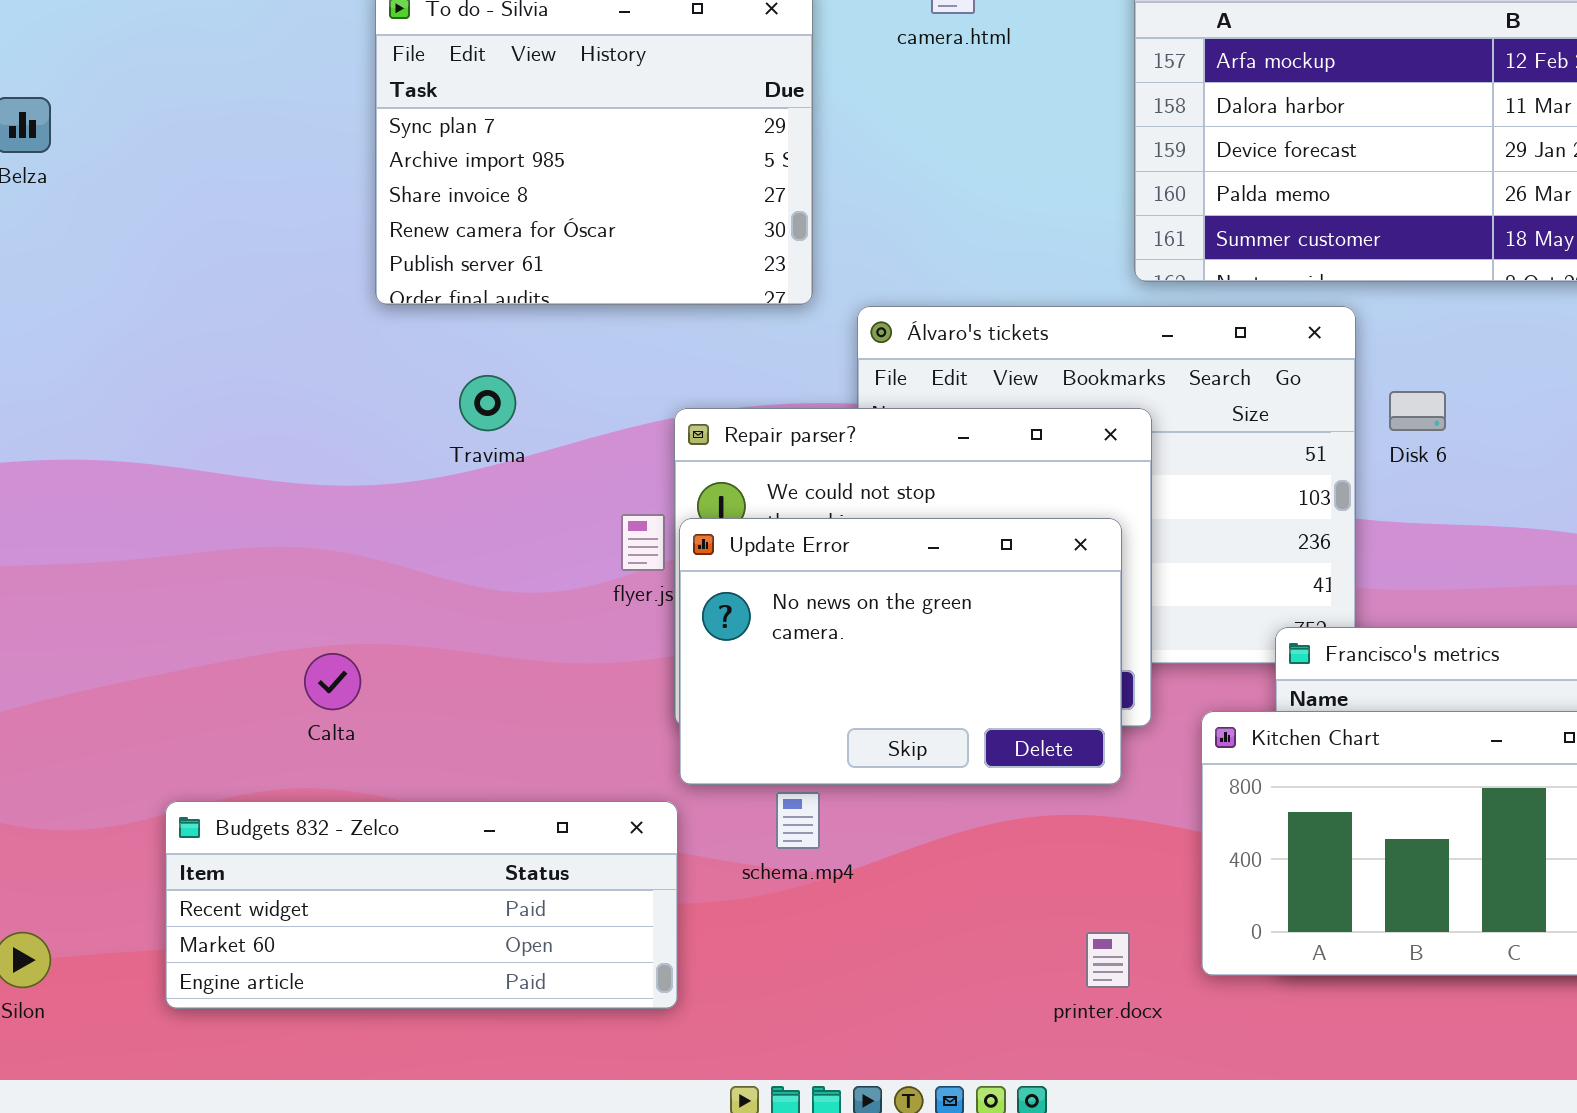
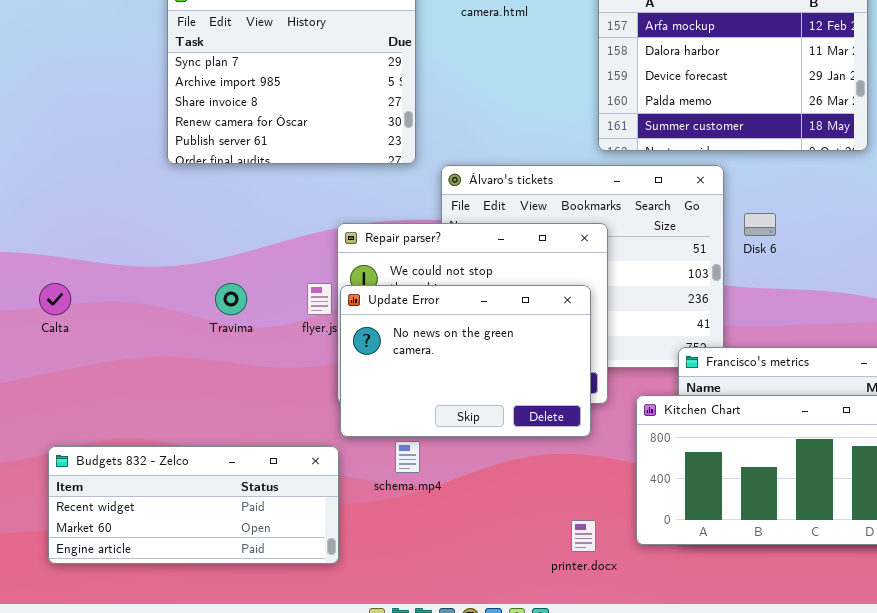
Travima: [459,375,516,431] -> [215,283,247,315], moved
Calta: [304,653,361,710] -> [39,283,71,315], moved

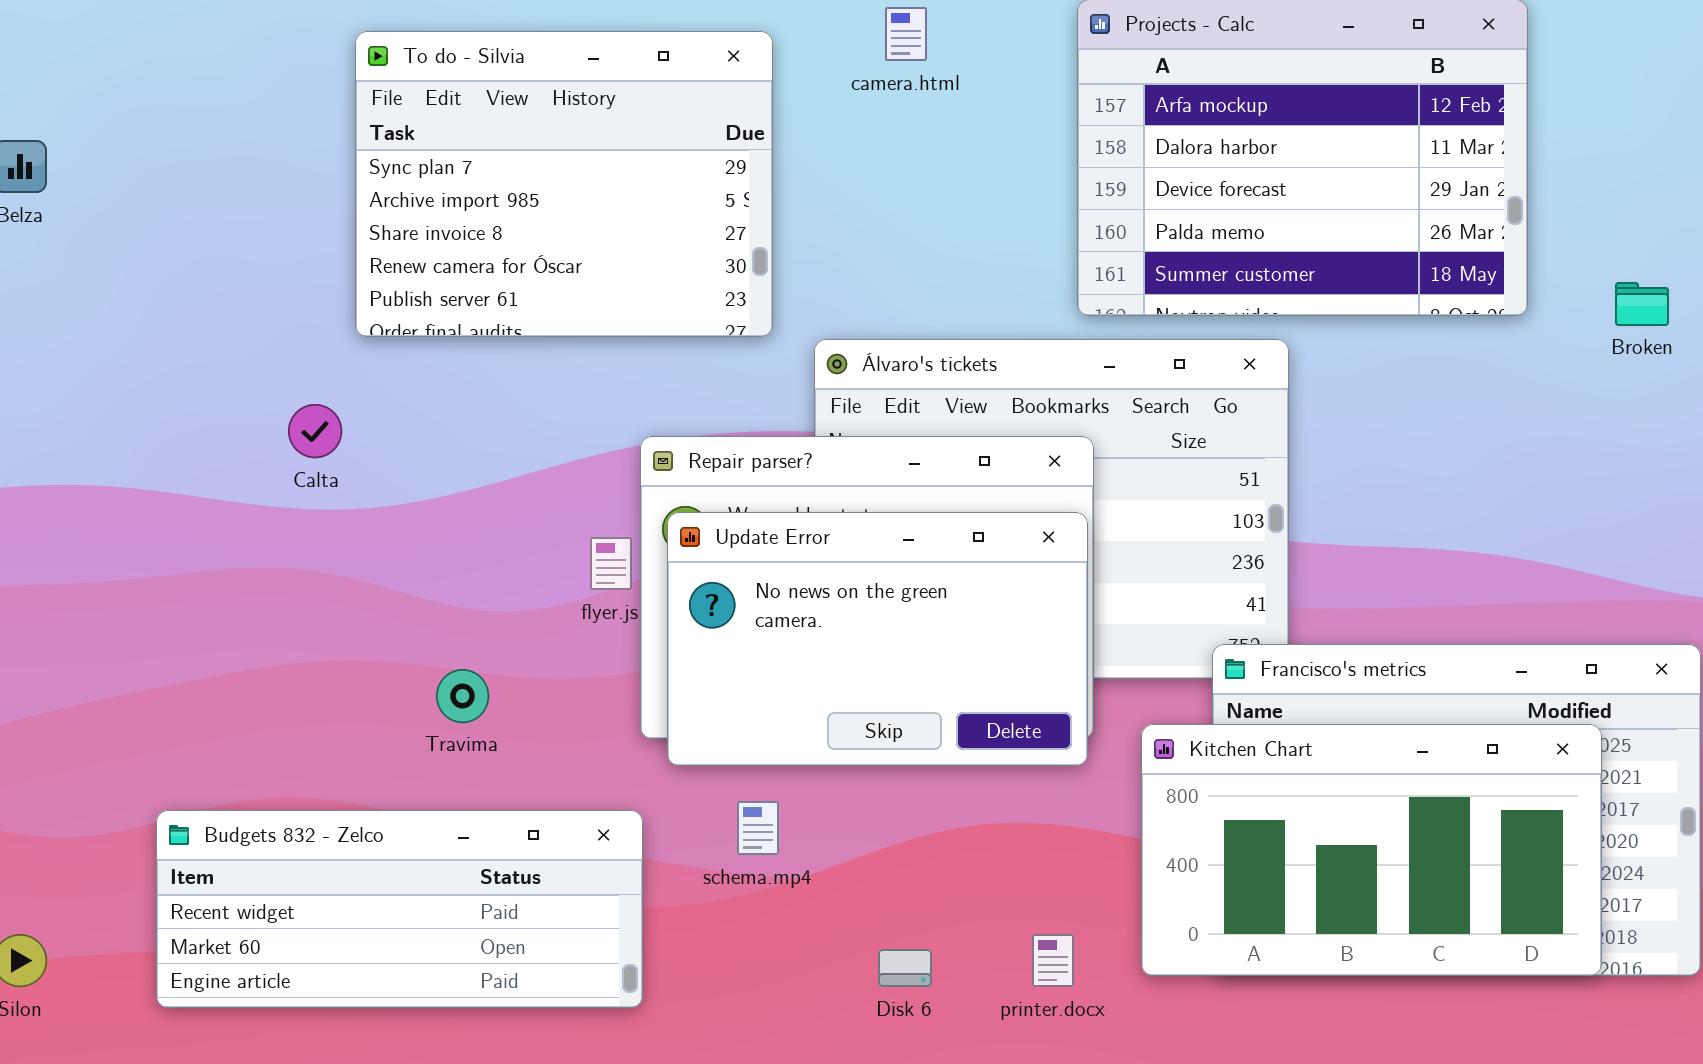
Disk 6: [744,213,776,236] -> [878,949,932,987], moved
Calta: [39,283,71,315] -> [288,404,342,458], moved
Travima: [215,283,247,315] -> [436,669,489,723], moved
Update Error: [340,285,591,437] -> [667,512,1088,766], moved

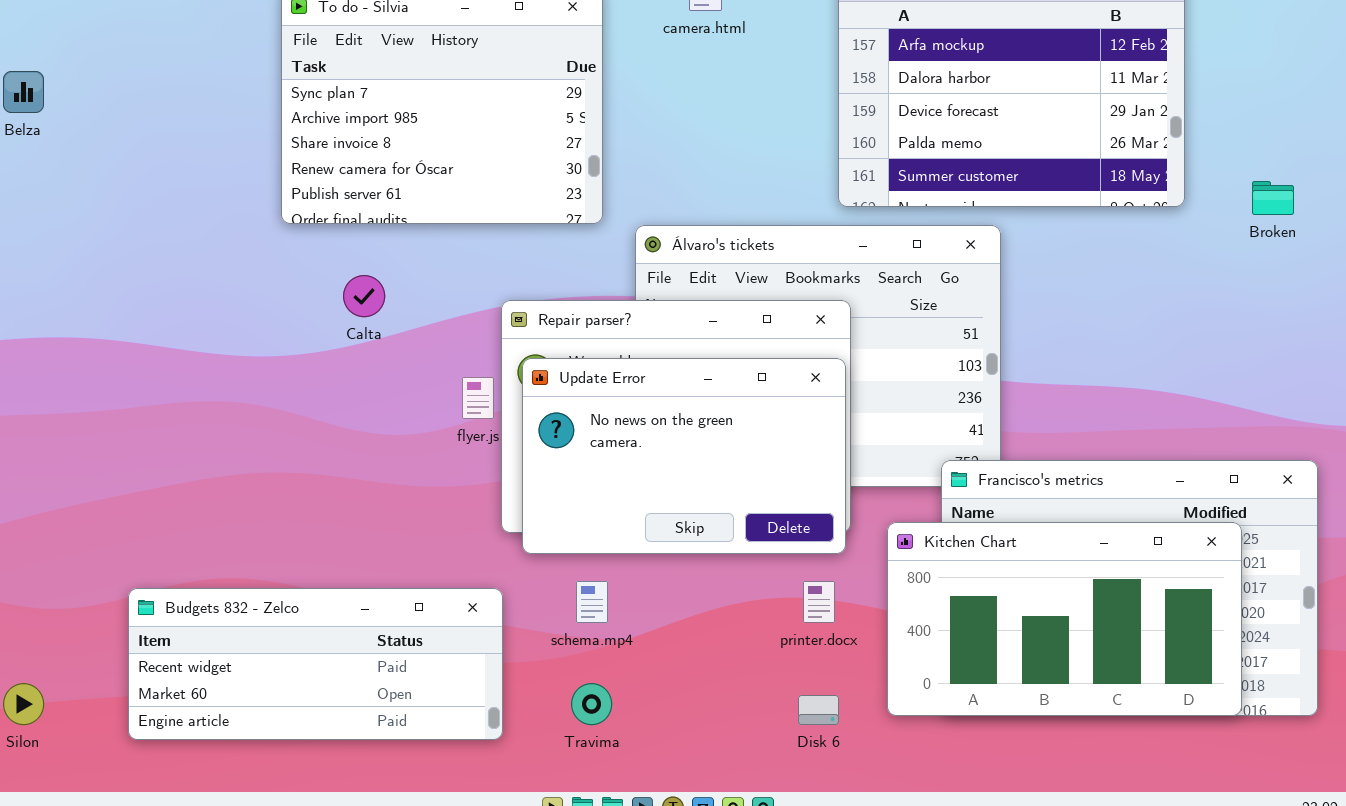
Calta: [288,404,342,458] -> [343,275,385,317], moved
Travima: [436,669,489,723] -> [571,683,612,725], moved
printer.docx: [1032,934,1074,987] -> [803,581,835,623], moved
Disk 6: [878,949,932,987] -> [798,695,839,725], moved

